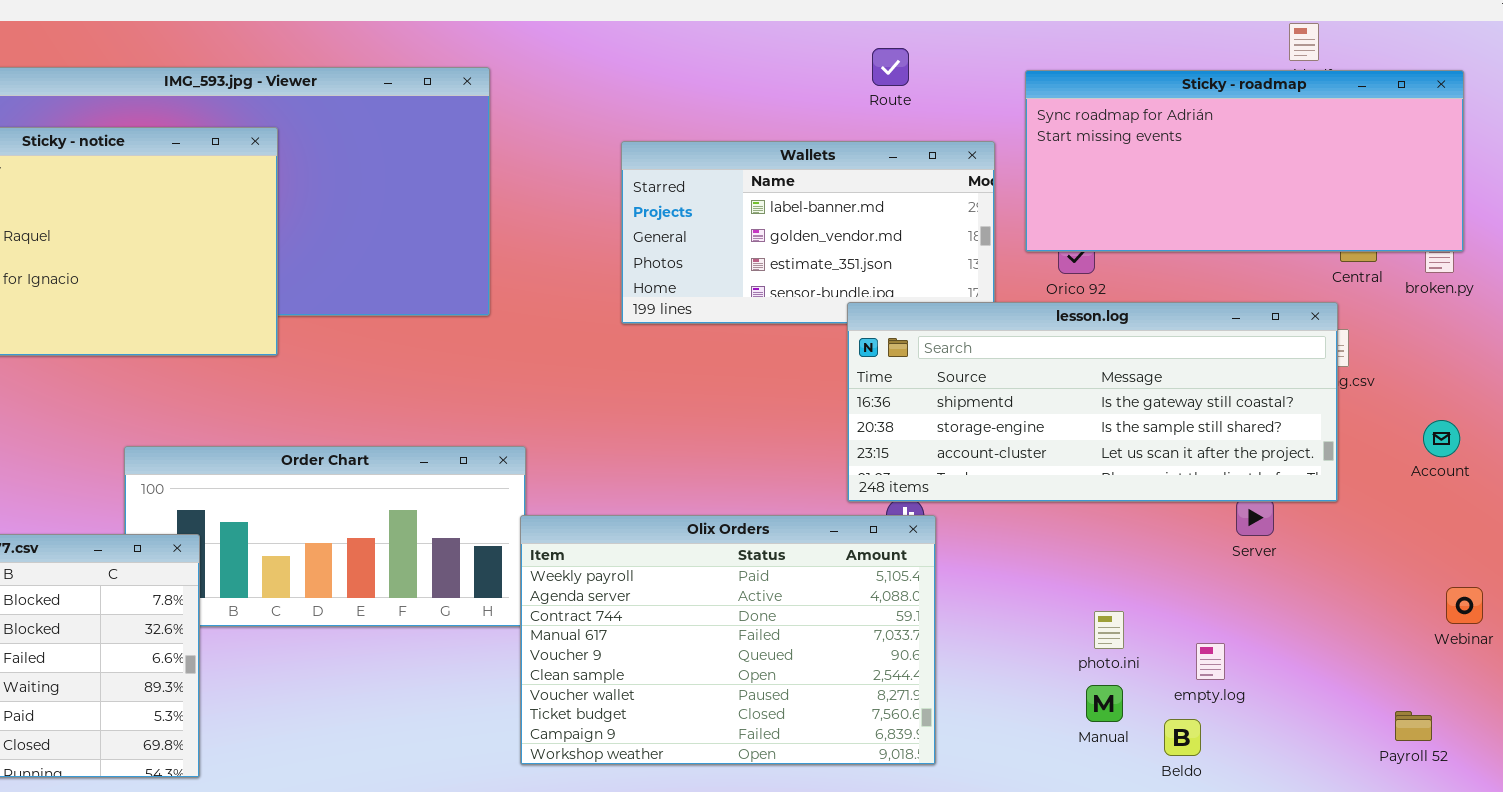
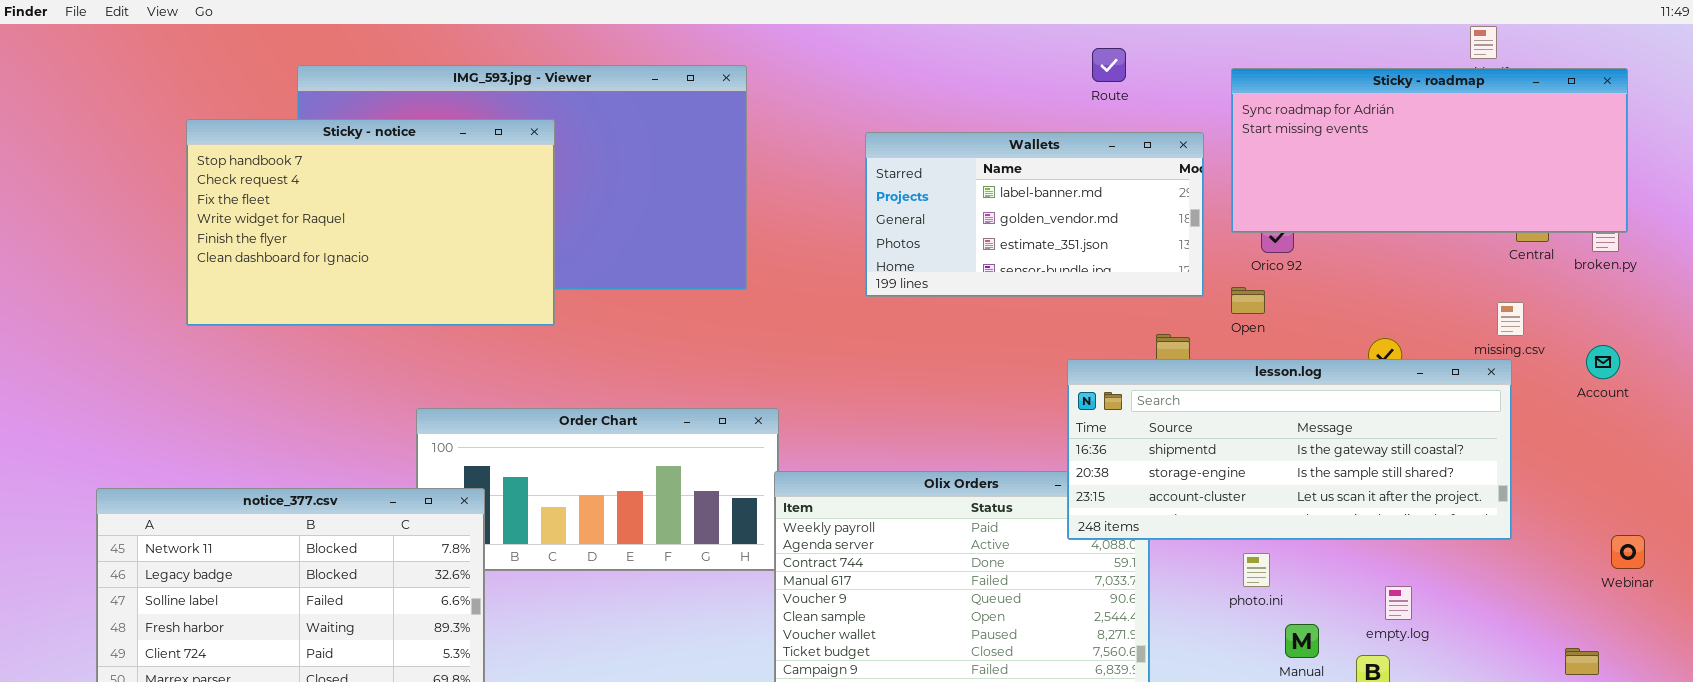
lesson.log: [847,302,1338,502] -> [1067,359,1512,540], moved
Account: [1423,420,1460,457] -> [1586,345,1620,379], moved
photo.ini: [1094,611,1124,649] -> [1243,553,1270,587], moved

